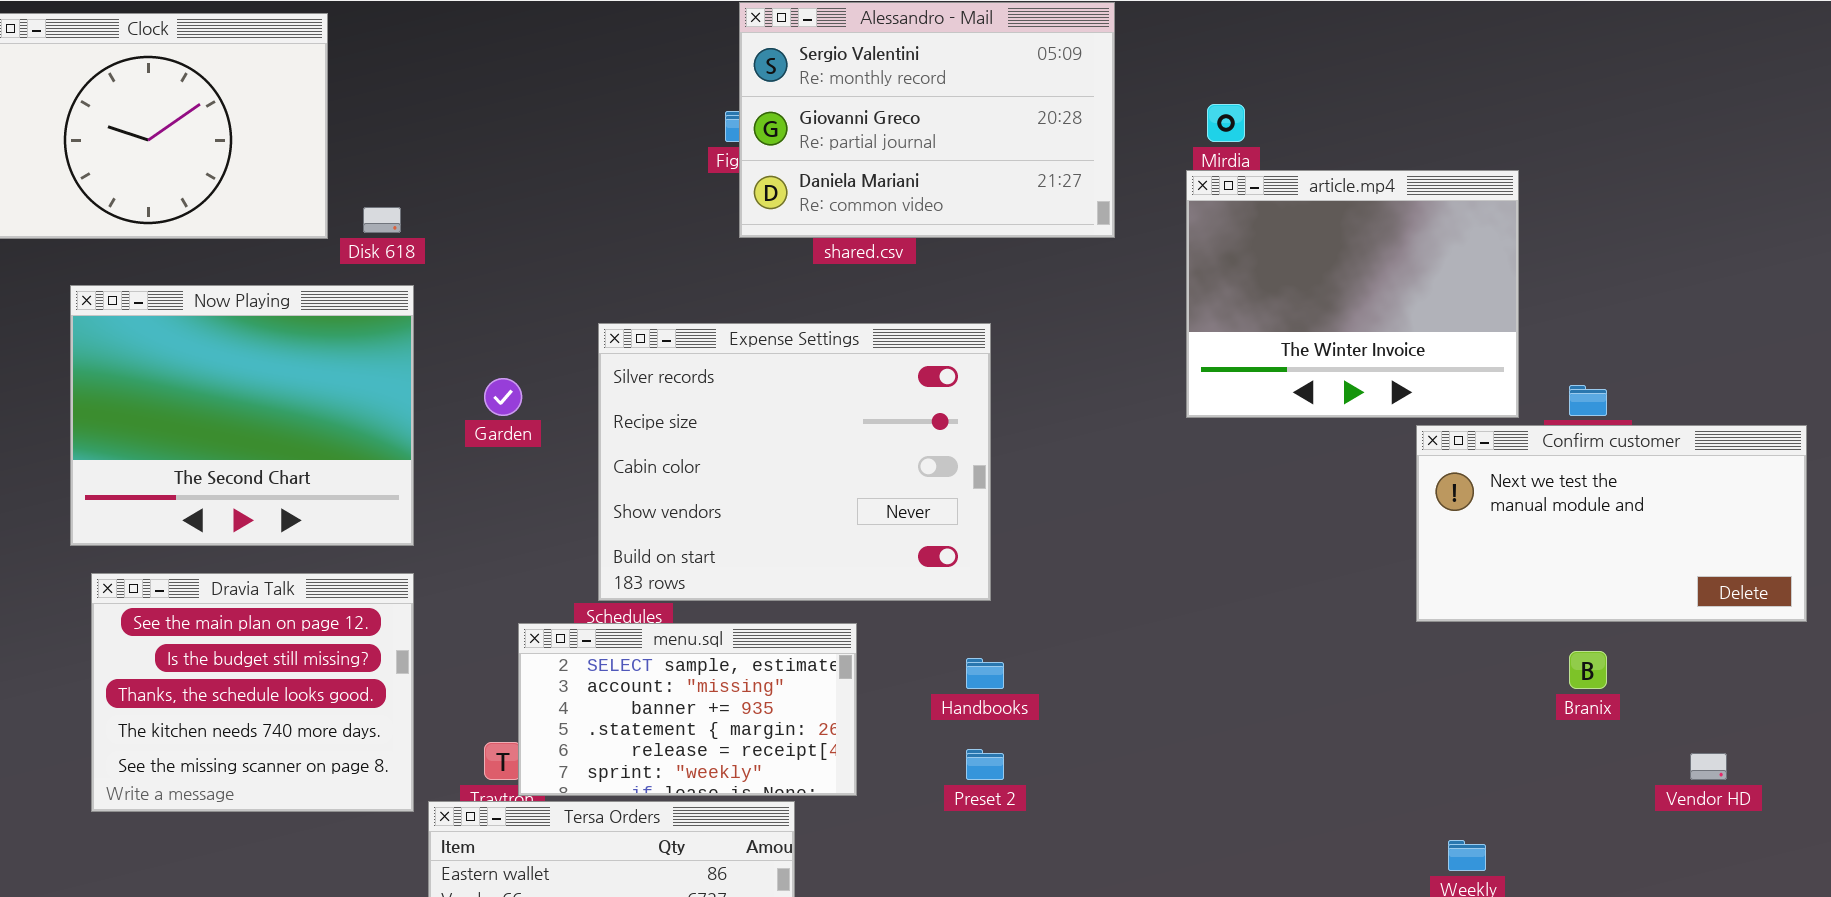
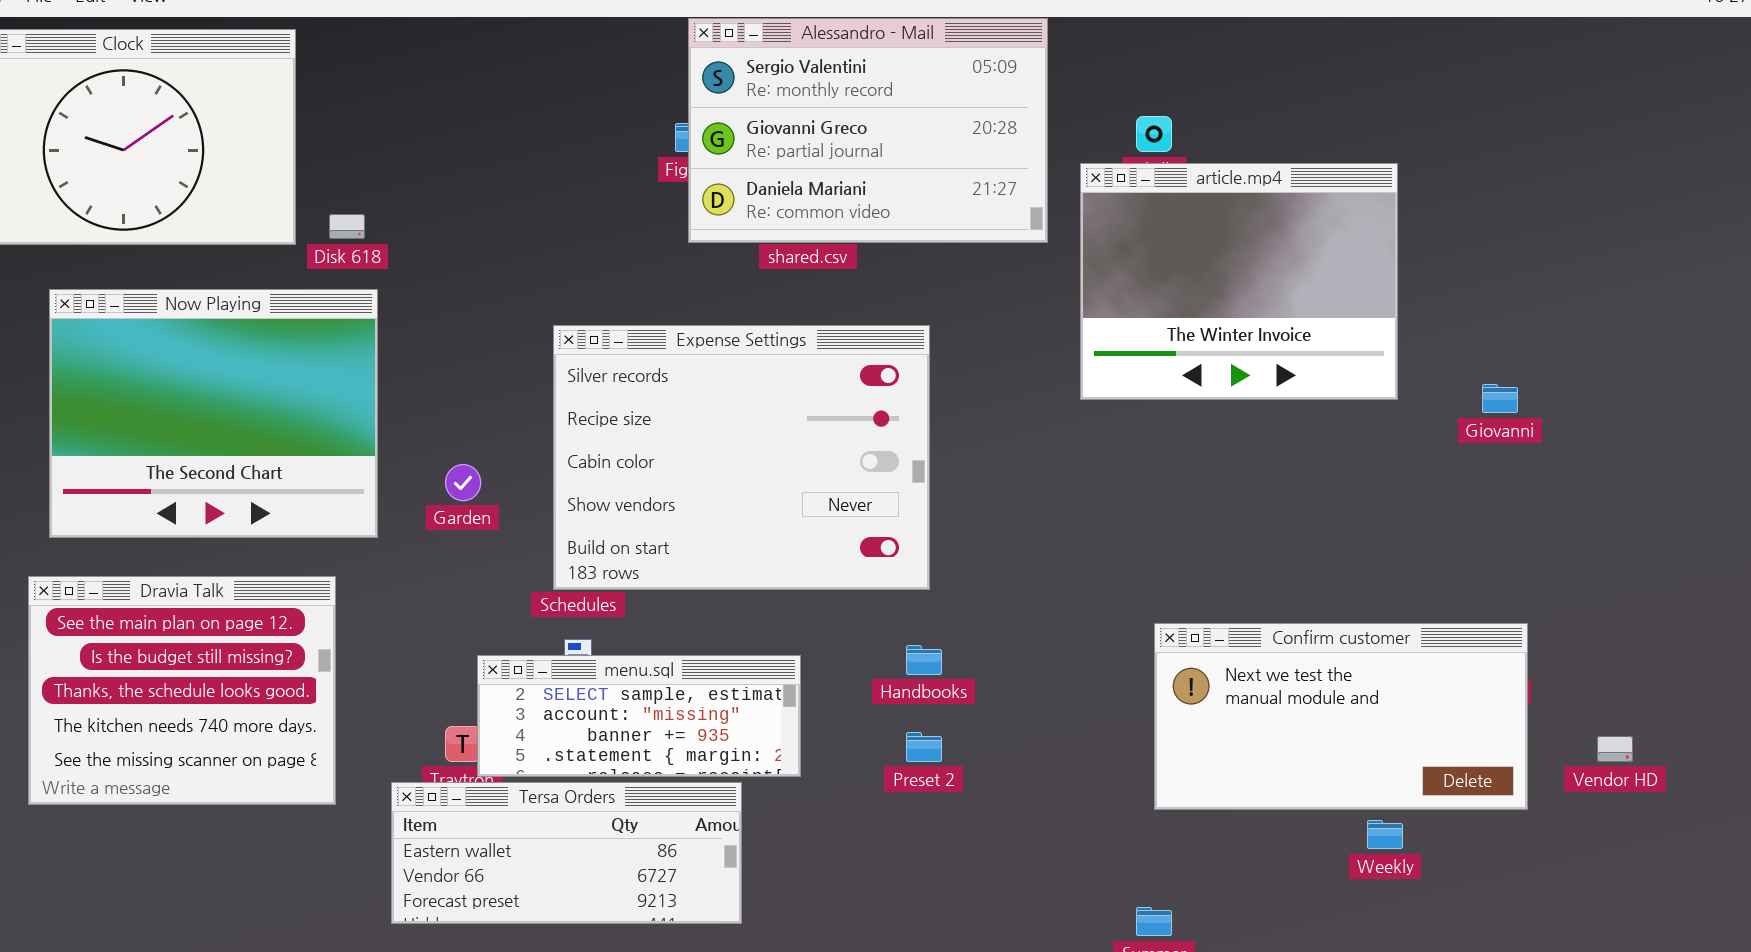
article.mp4: [1186,170,1519,418] -> [1080,163,1398,400], moved
Garden: [484,378,522,416] -> [445,464,481,501], moved
Confirm customer: [1416,425,1807,622] -> [1154,623,1528,810], moved
Dravia Talk: [91,573,414,812] -> [28,576,336,805], moved
menu.sql: [518,623,857,796] -> [477,655,801,777], resized

